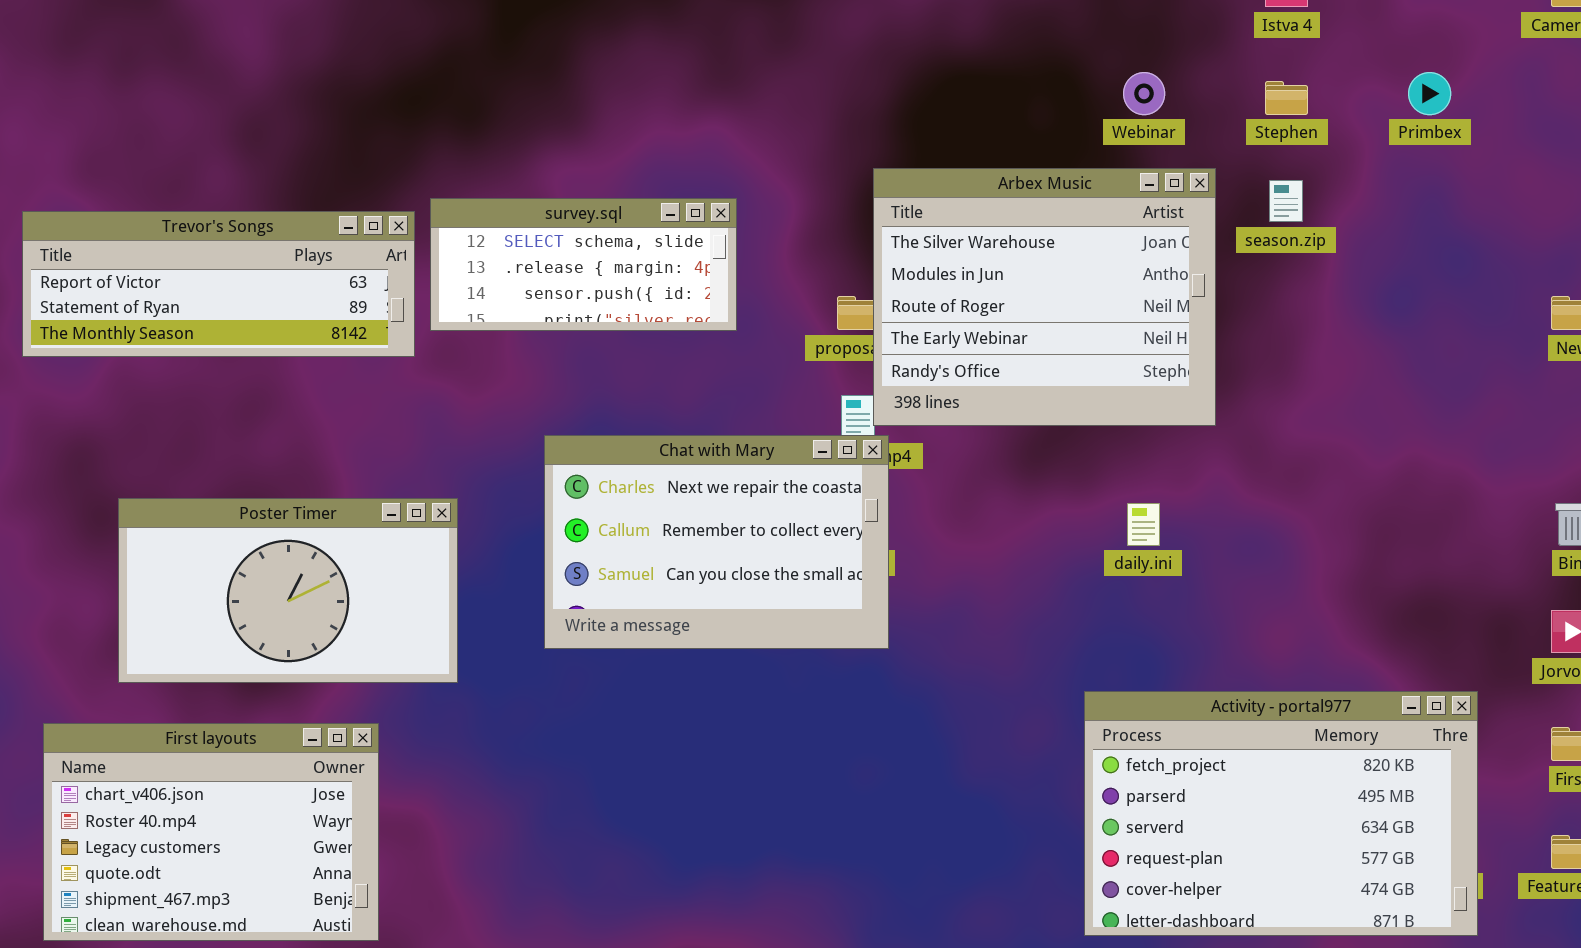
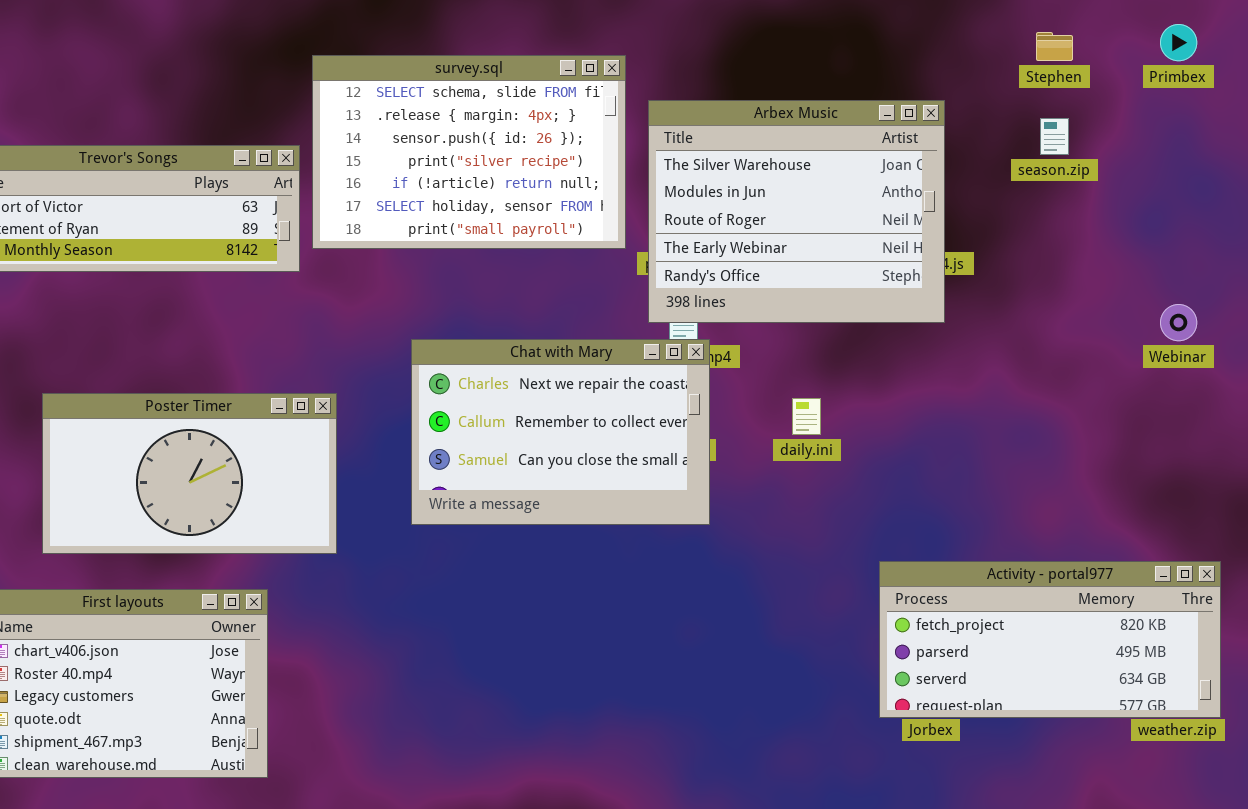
Webinar: [1123,72,1165,115] -> [1160,304,1197,341], moved
Arbex Music: [873,168,1216,426] -> [648,100,945,323], moved
survey.sql: [430,198,737,331] -> [312,55,626,249], resized
daily.ini: [1127,503,1160,546] -> [792,398,821,435], moved
Activity - portal977: [1084,691,1478,936] -> [879,561,1221,718], resized

